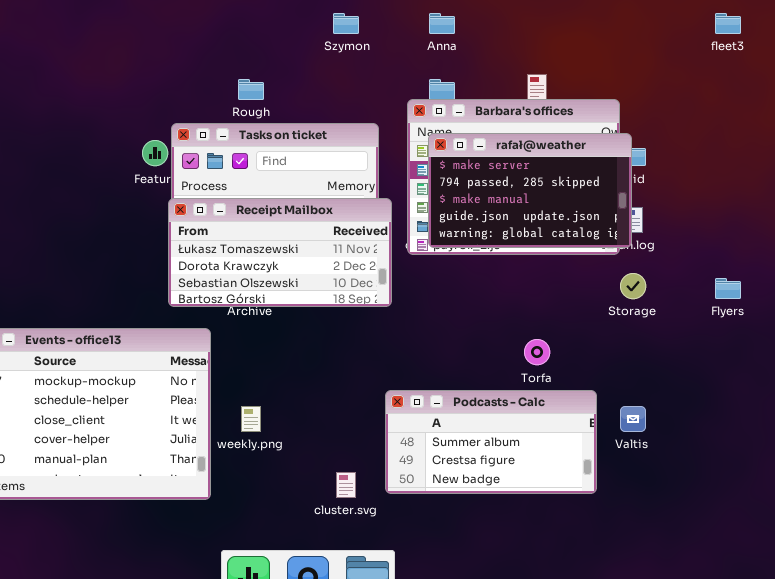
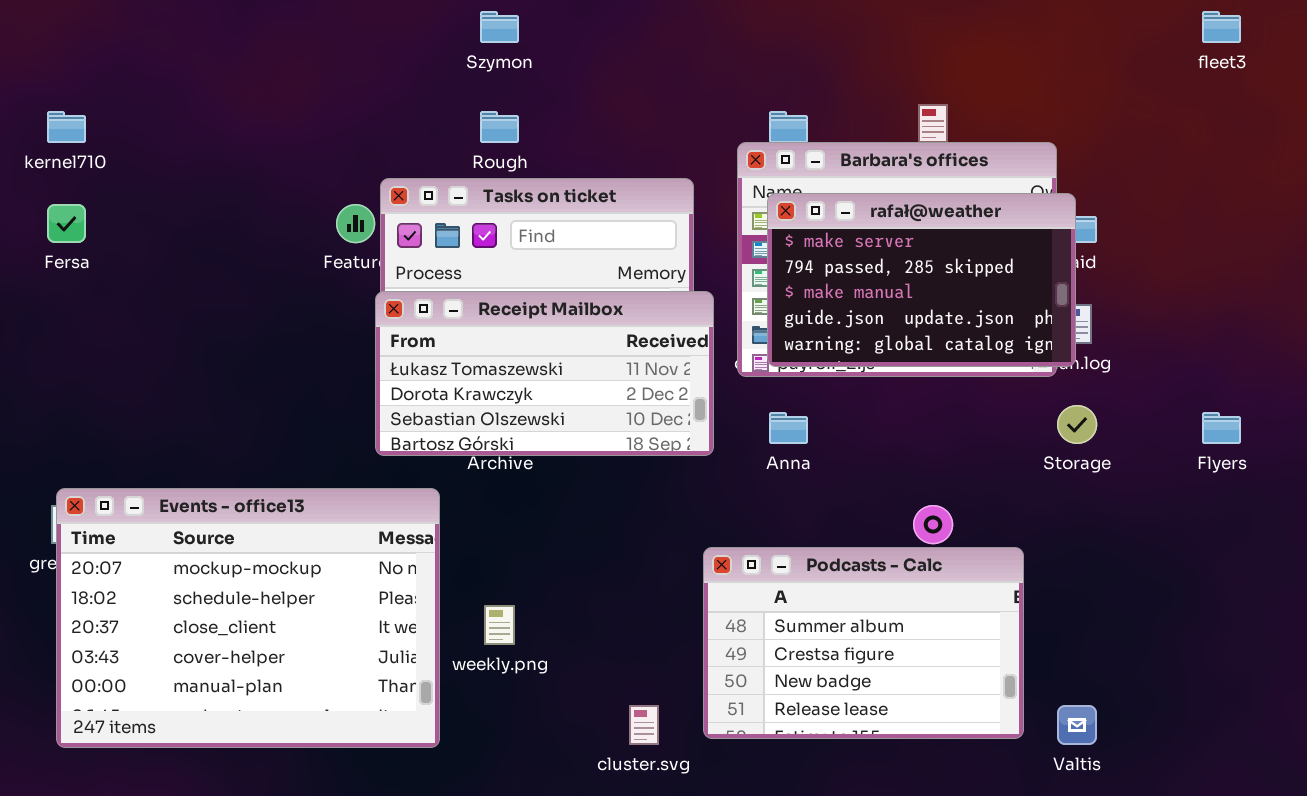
Szymon: [333,13,359,34] -> [480,11,519,43], moved
Anna: [429,13,455,34] -> [769,412,808,444], moved
Podcasts - Calc: [385,390,597,494] -> [703,547,1024,739], resized
Valtis: [620,406,646,432] -> [1057,705,1097,745], moved

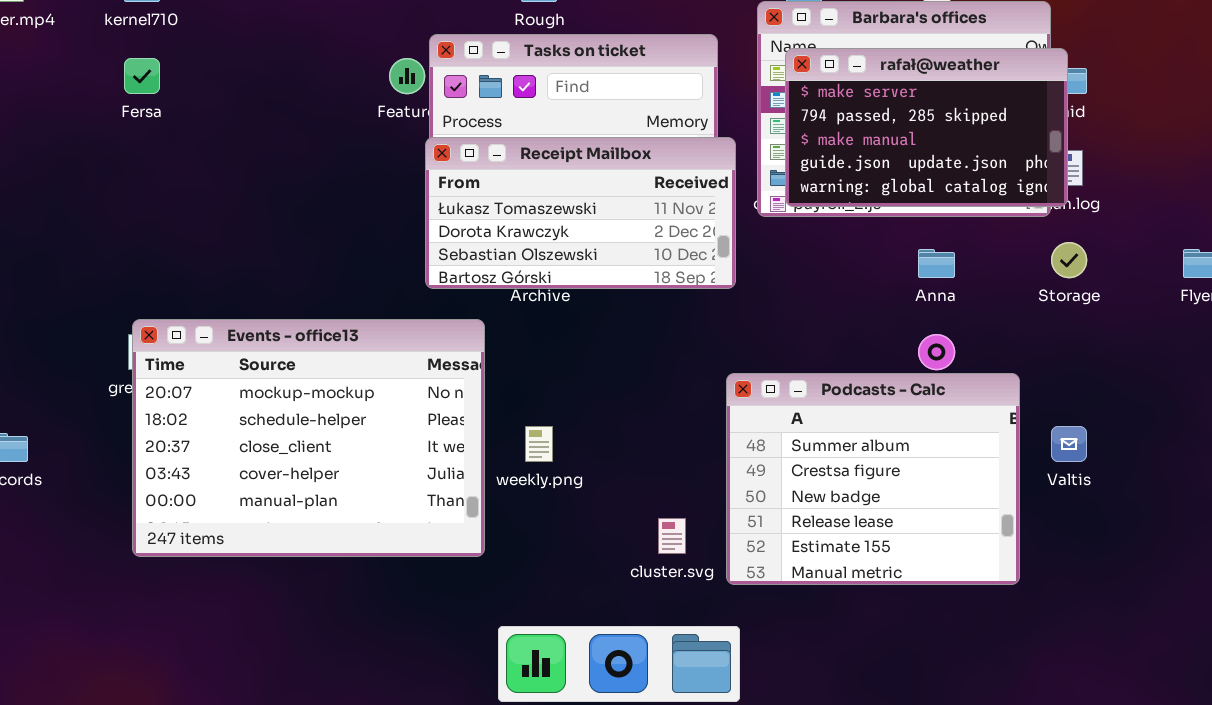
Anna: [769,412,808,444] -> [918,249,955,278], moved
Podcasts - Calc: [703,547,1024,739] -> [726,373,1020,585], resized
Valtis: [1057,705,1097,745] -> [1051,426,1087,462], moved

